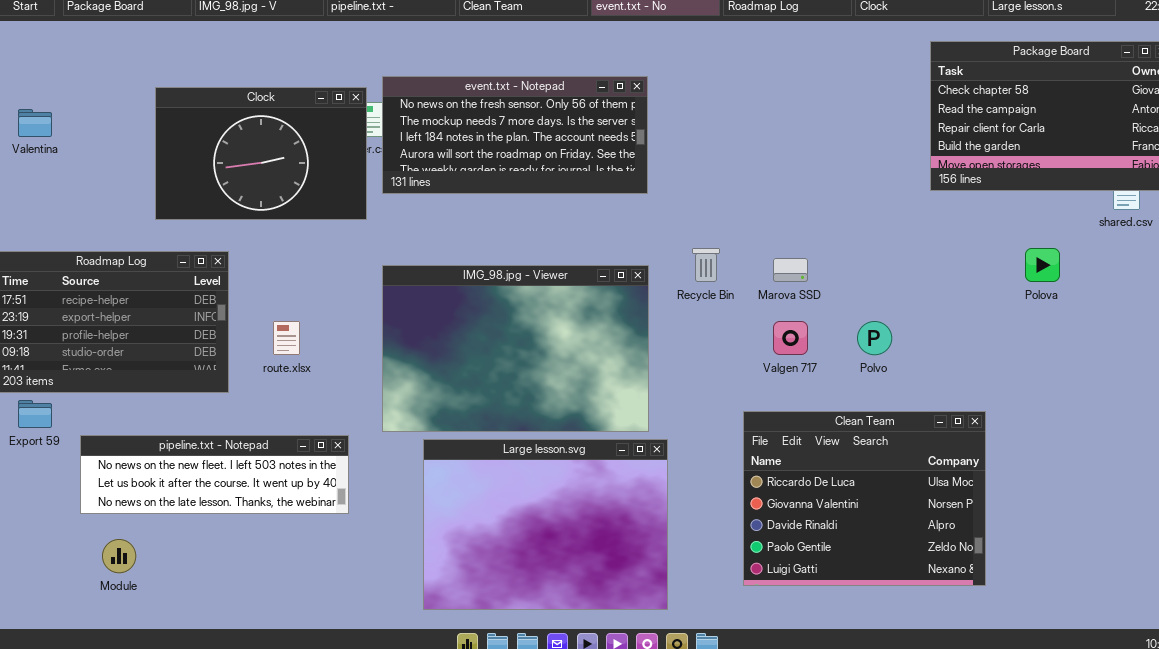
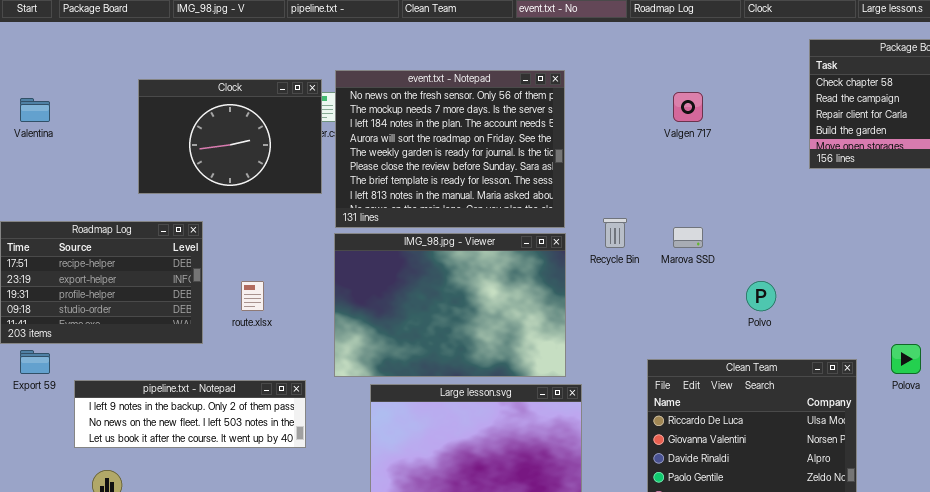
event.txt - Notepad: [382,76,648,194] -> [335,70,565,228], resized
Polova: [1025,248,1060,282] -> [891,344,921,374], moved
Valgen 717: [773,321,808,355] -> [673,92,703,122], moved
pipeline.txt - Notepad: [80,435,349,514] -> [74,380,306,448], scrolled up 1 row

